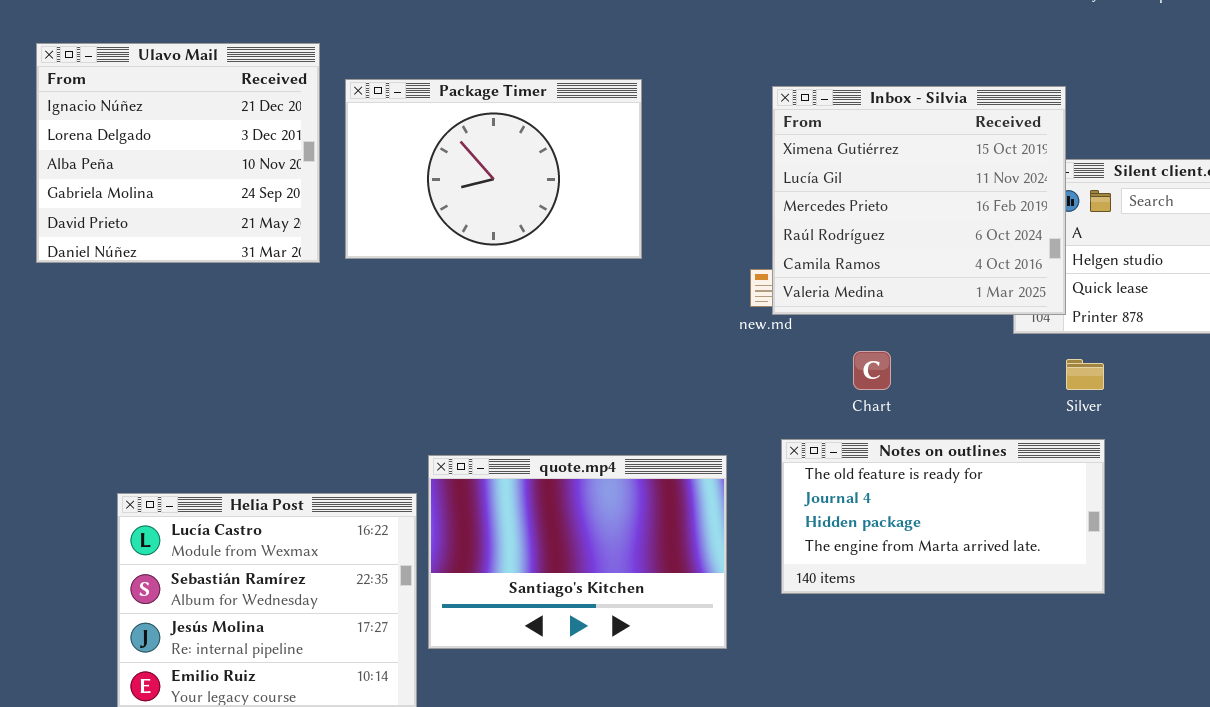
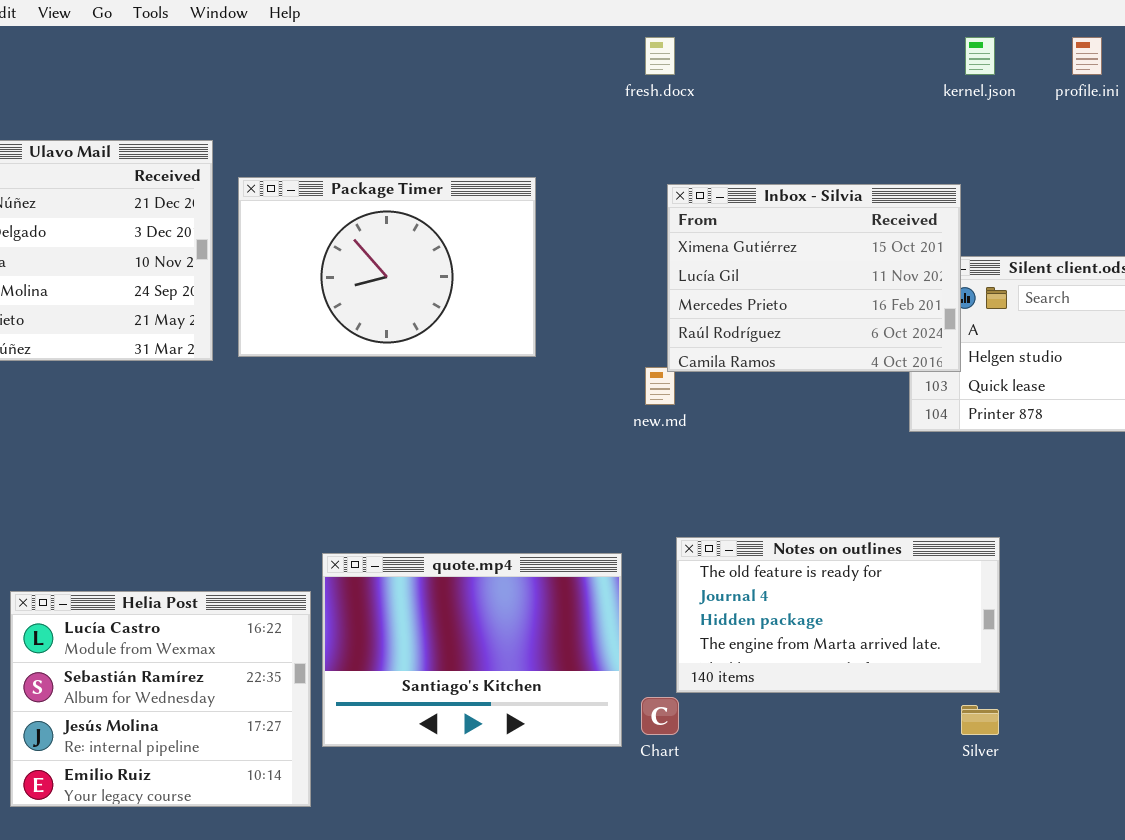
Inbox - Silvia: [772,86,1066,315] -> [667,184,961,372], resized
Chart: [853,351,891,390] -> [641,697,679,735], moved
Silver: [1066,359,1104,390] -> [961,705,999,735], moved

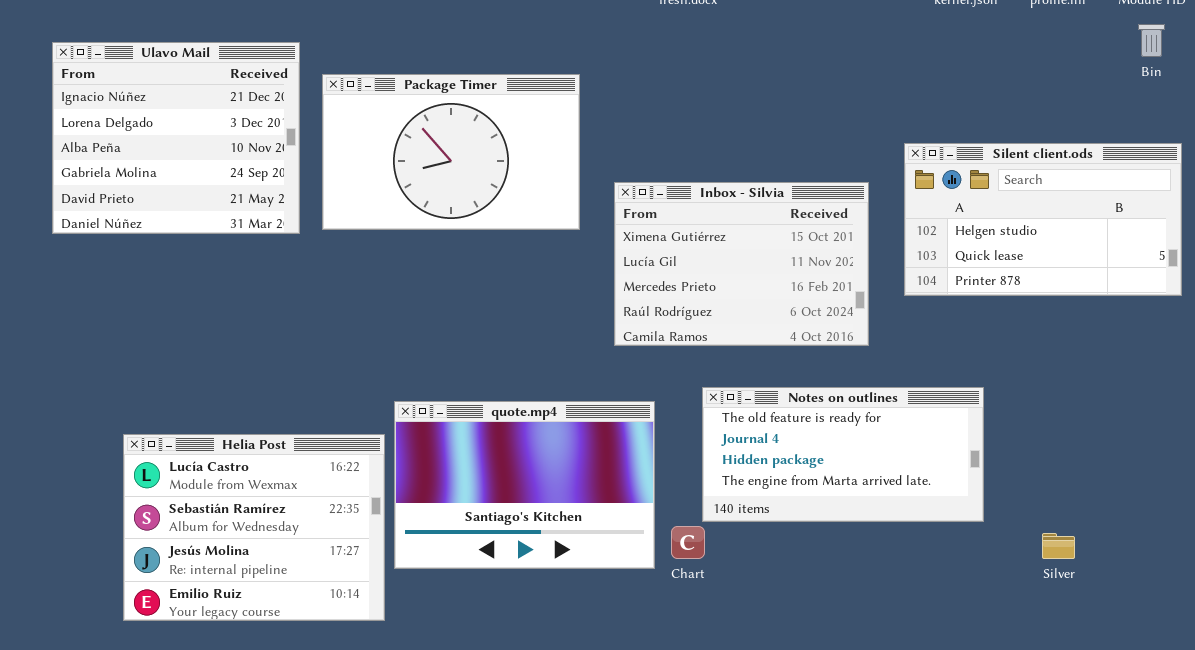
Inbox - Silvia: [667,184,961,372] -> [614,182,869,346], moved
Silver: [961,705,999,735] -> [1042,533,1075,559], moved

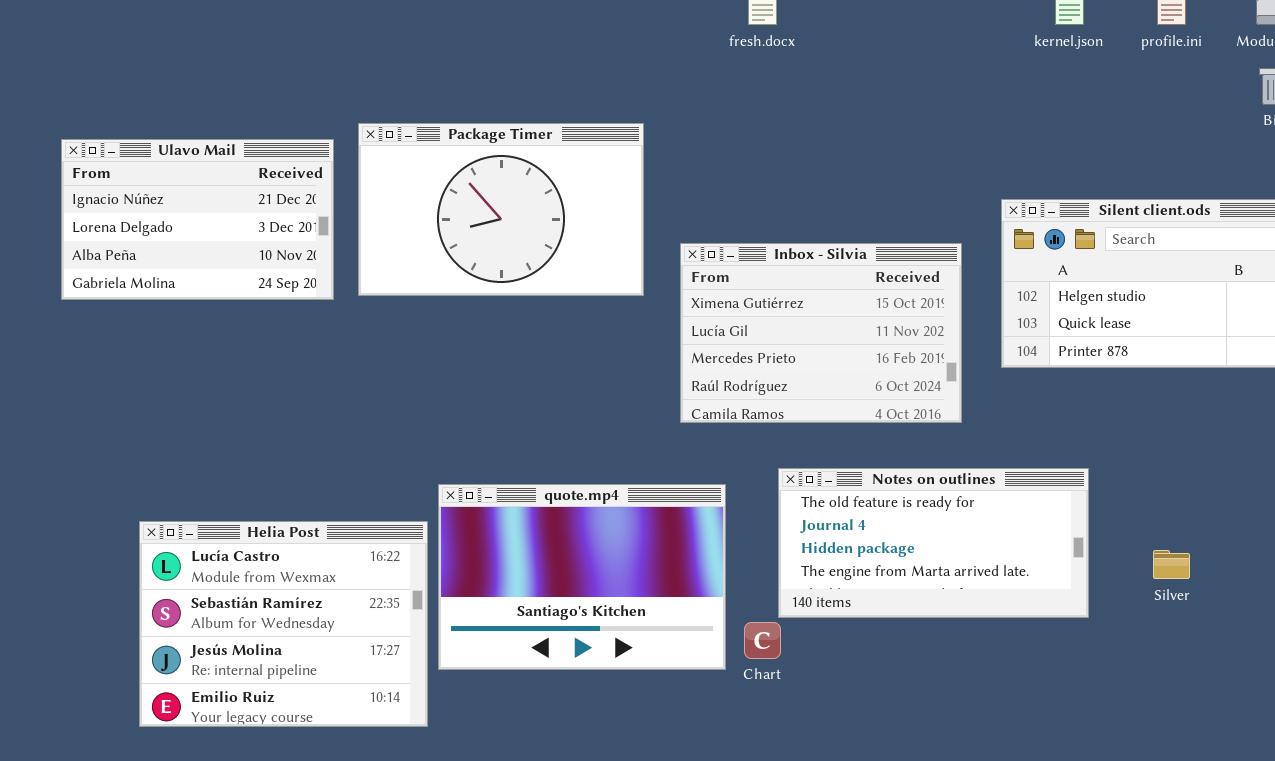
Ulavo Mail: [52,42,300,234] -> [61,139,334,300], resized
Silver: [1042,533,1075,559] -> [1153,550,1190,579], moved

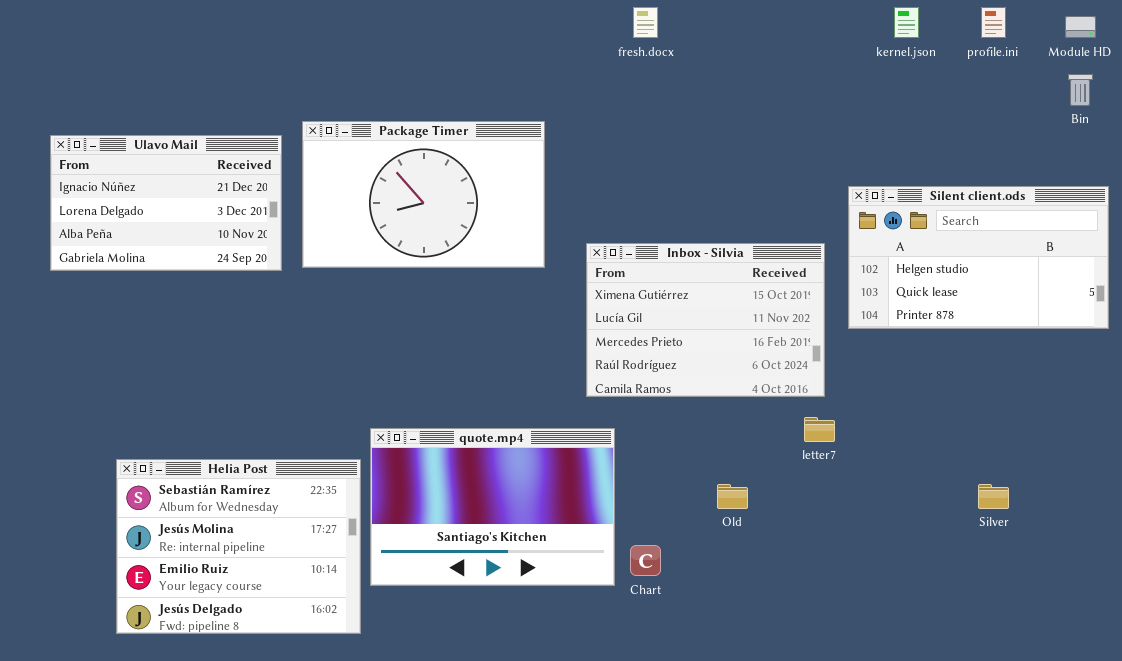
Inbox - Silvia: [680,243,962,423] -> [586,243,825,397], moved
Notes on outlines: [778,468,1089,618] -> none, closed
Helia Post: [139,521,428,727] -> [116,459,361,634], scrolled down 1 row

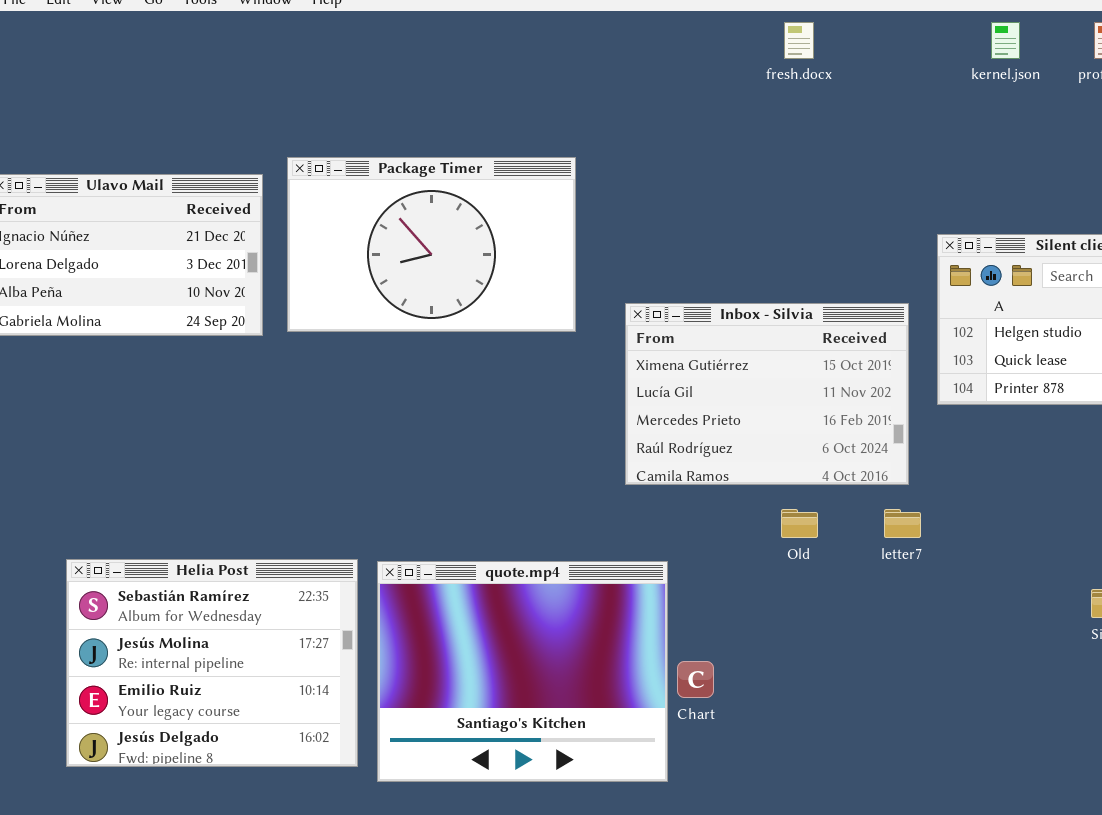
fresh.docx: [633,7,658,38] -> [784,22,814,59], moved
quote.mp4: [370,428,615,586] -> [377,561,668,782], moved, resized
Old: [717,484,748,509] -> [781,509,818,538], moved

